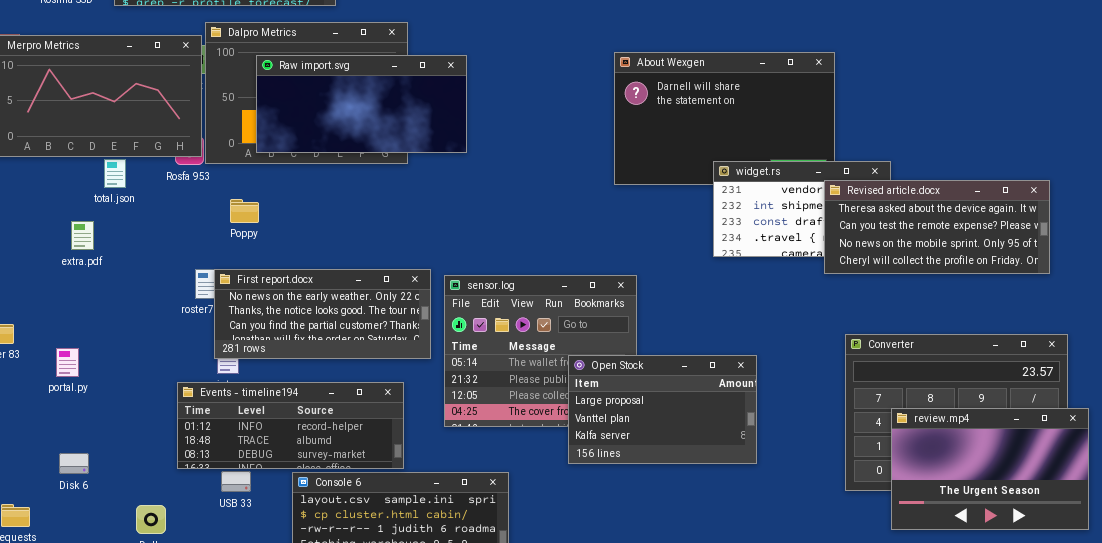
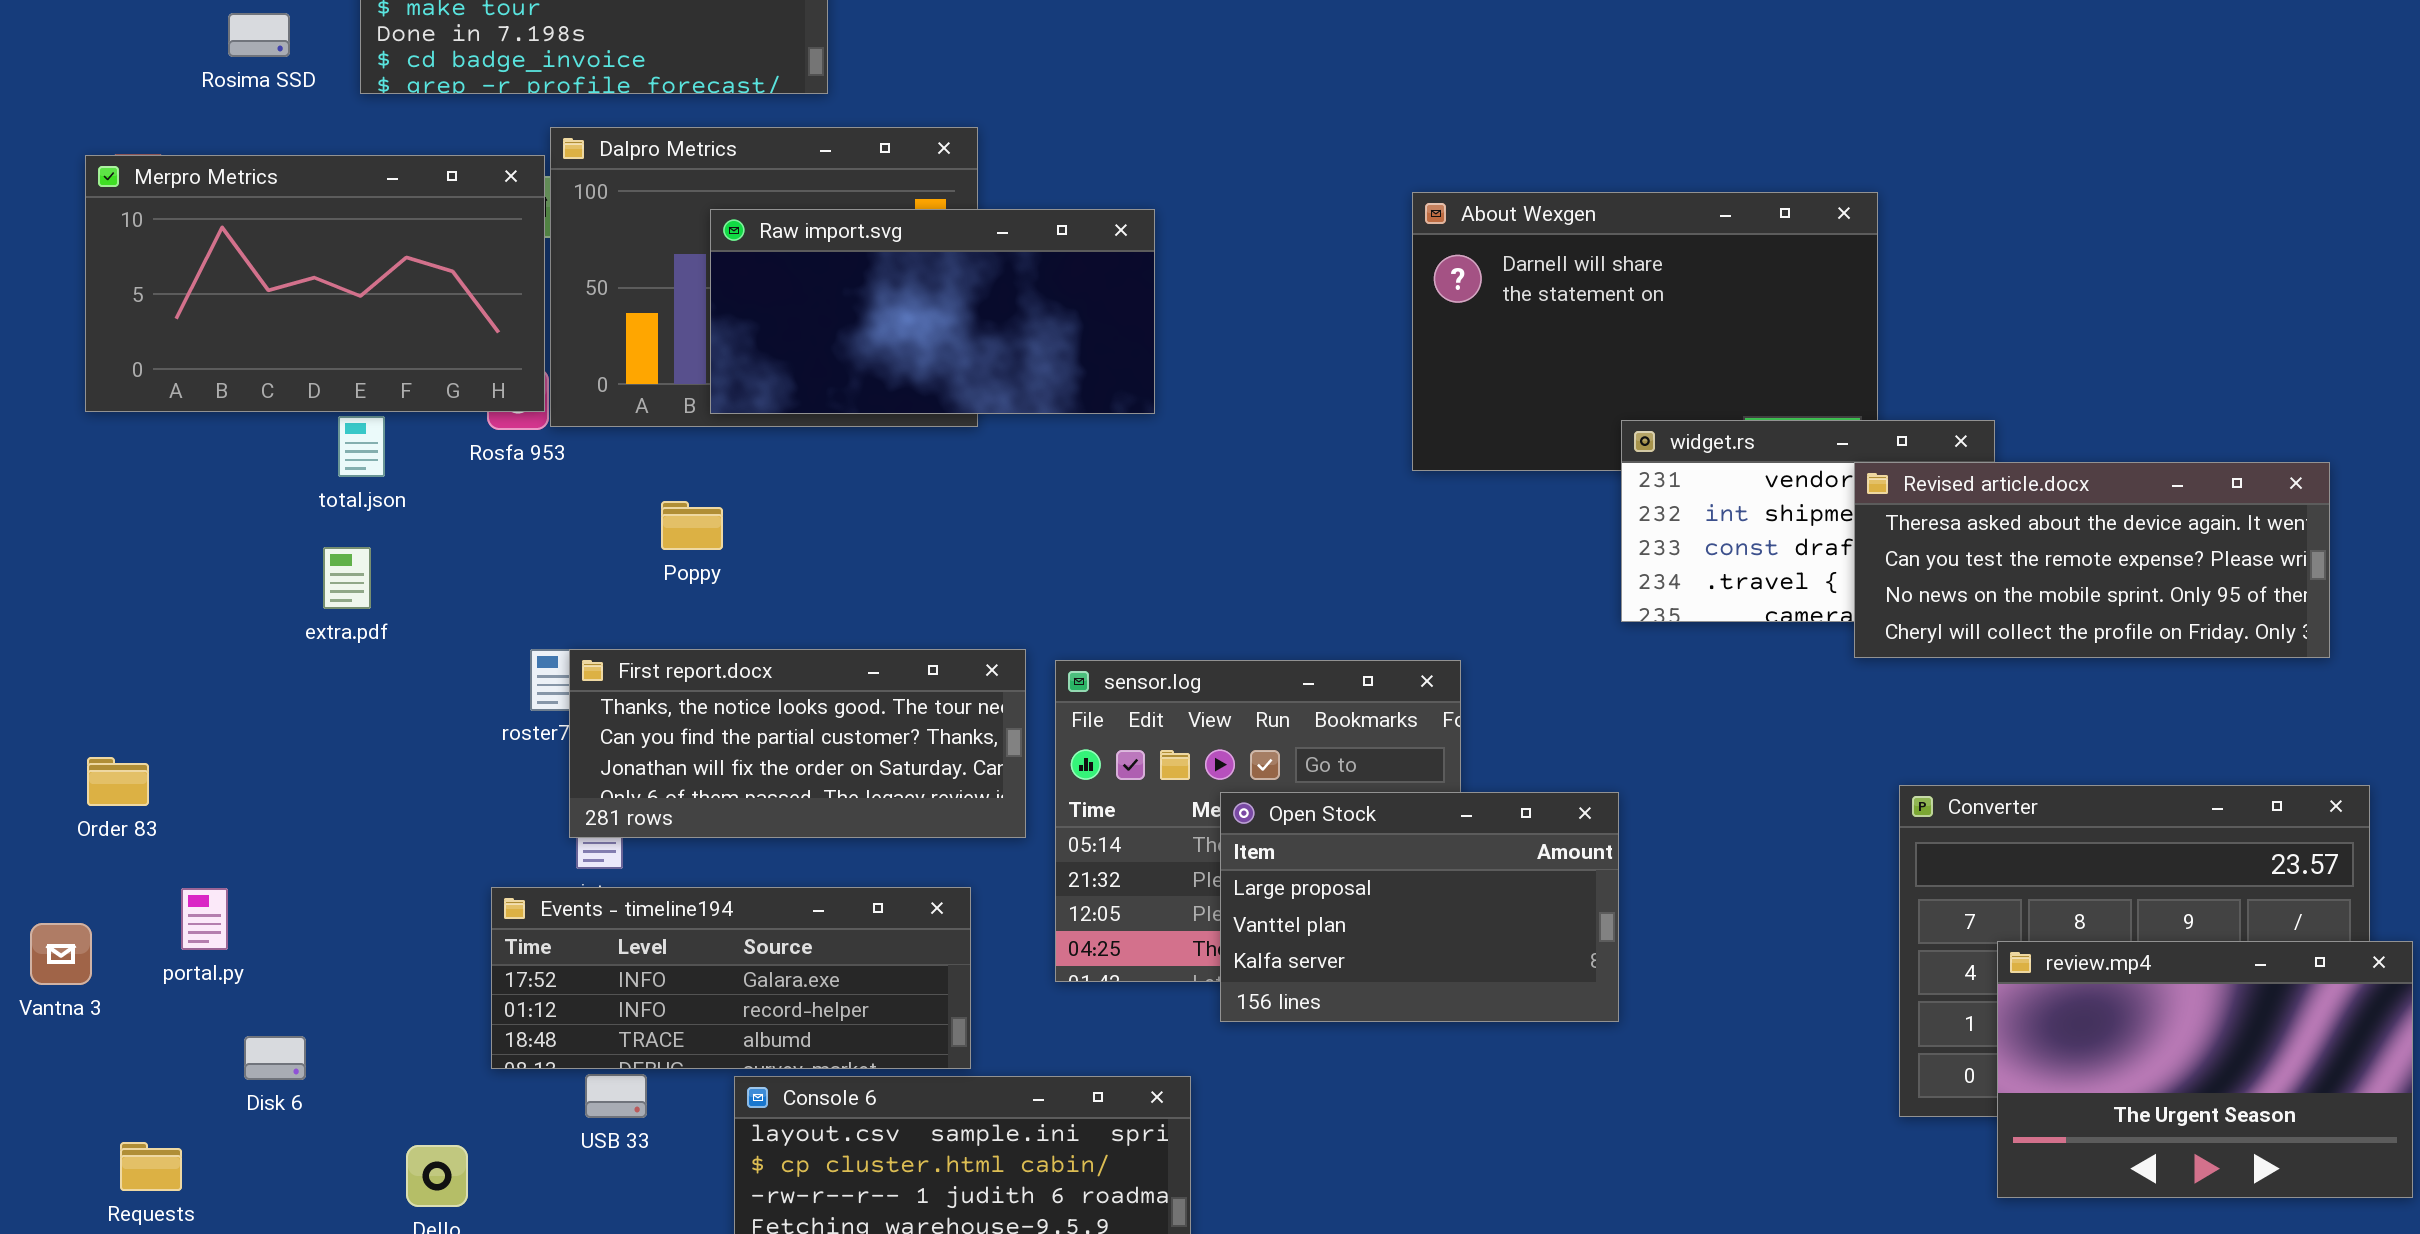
Raw import.svg: [256,55,467,153] -> [710,209,1155,414], moved
Poppy: [230,199,259,223] -> [661,501,723,550], moved
extra.pdf: [71,221,94,250] -> [323,547,371,609], moved
First report.docx: [214,269,431,359] -> [569,649,1026,838], scrolled down 1 row
portal.py: [56,348,79,377] -> [181,888,228,950], moved
Open Stock: [568,355,757,464] -> [1220,792,1619,1022], moved
Events - timeline194: [177,382,404,469] -> [491,887,971,1069], scrolled up 1 row

